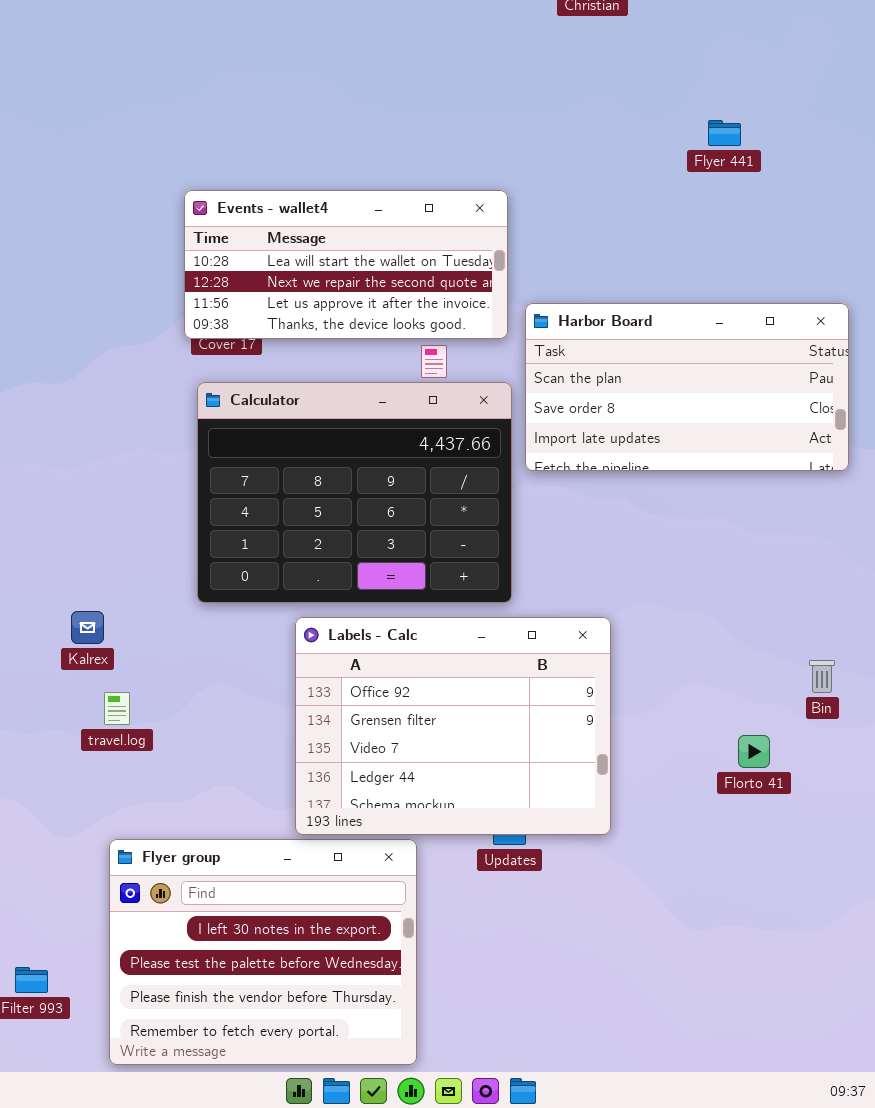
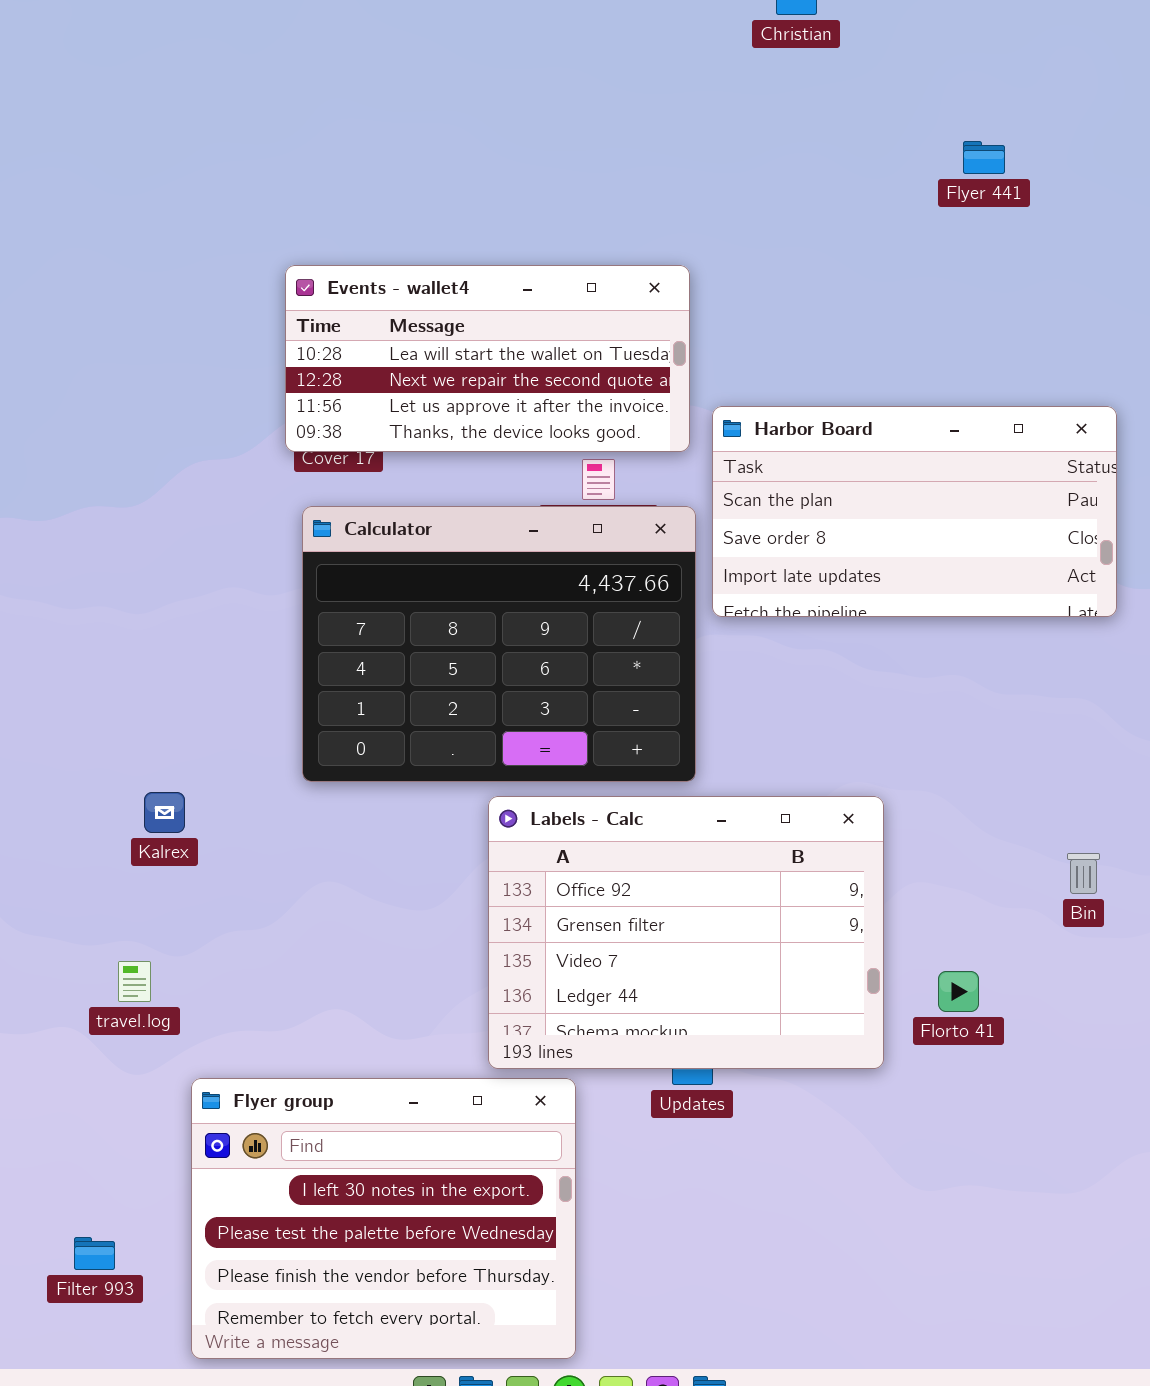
Flyer 441: [708,120,741,146] -> [963,141,1005,174], moved
Labels - Calc: [295,617,611,835] -> [488,796,884,1069], moved
travel.log: [104,692,130,725] -> [118,961,151,1002], moved
Florto 41: [738,735,770,768] -> [938,971,979,1012], moved

